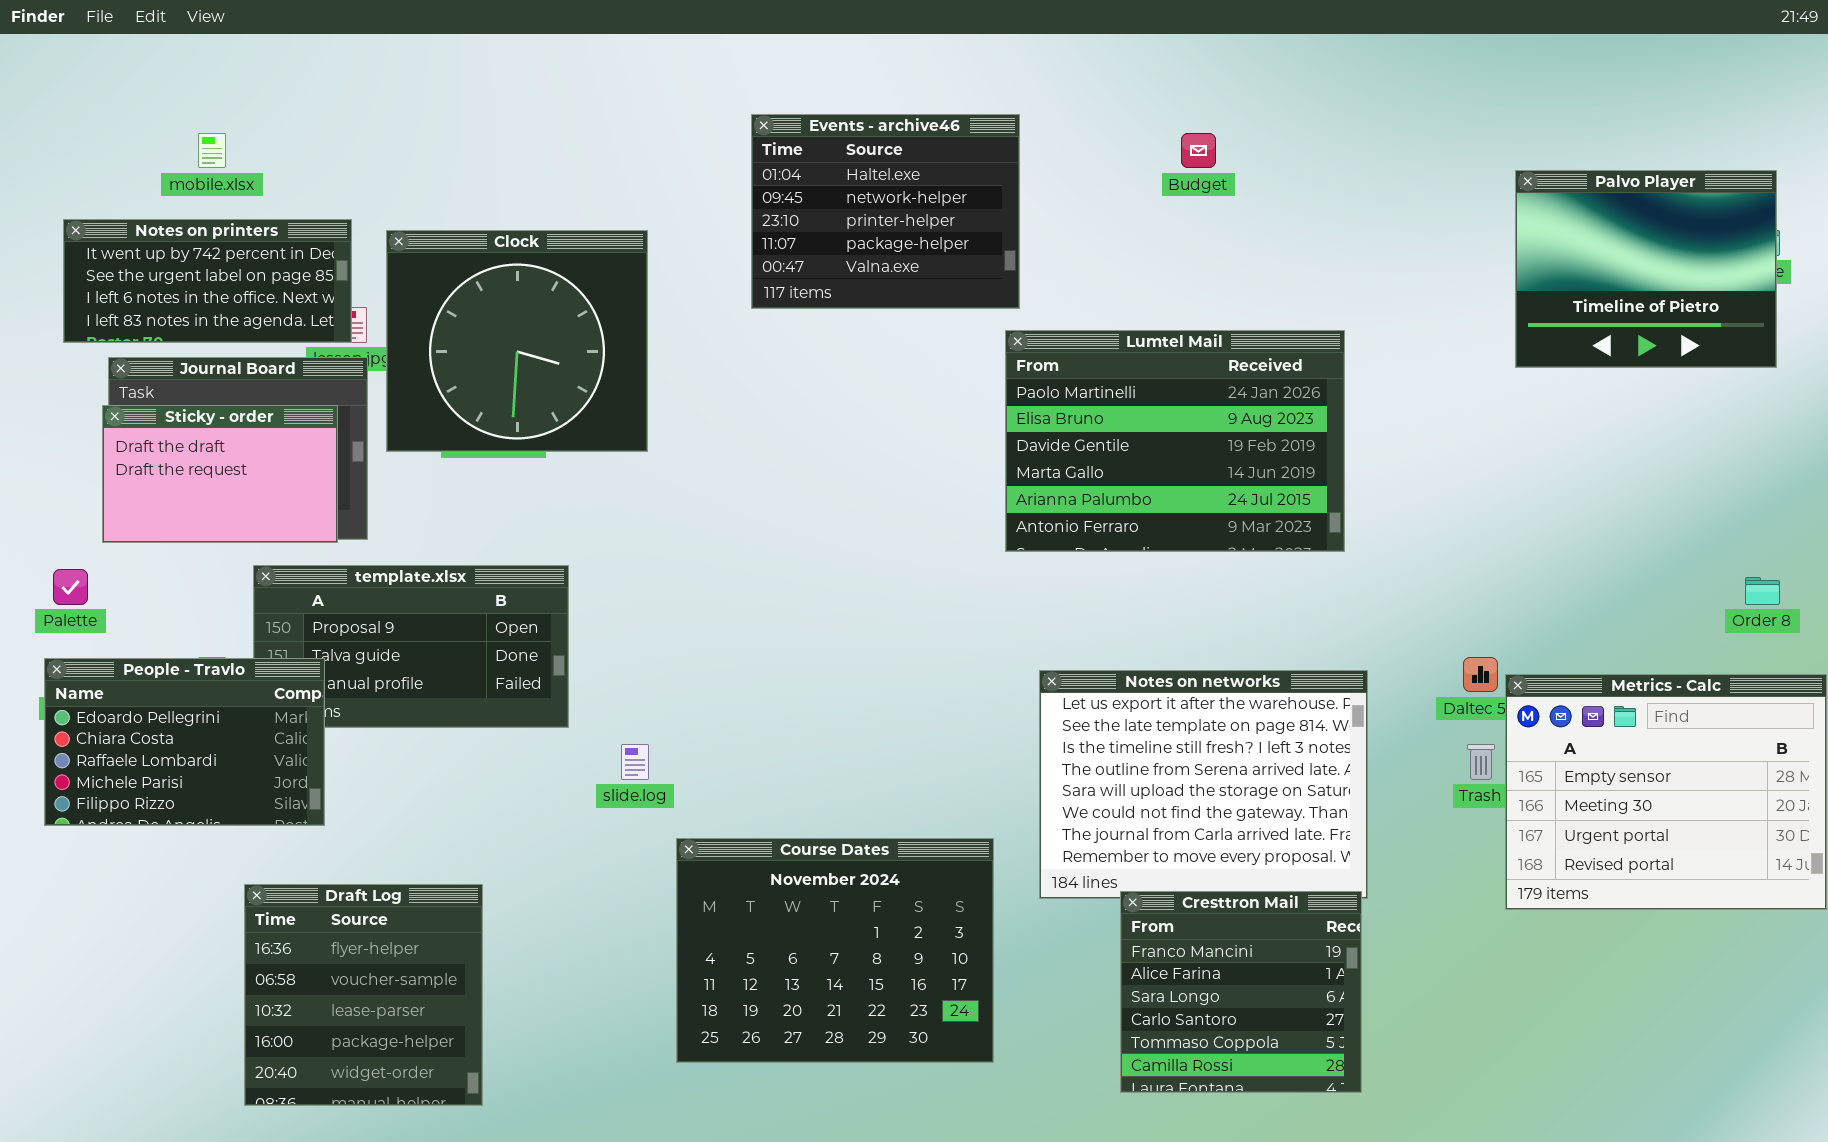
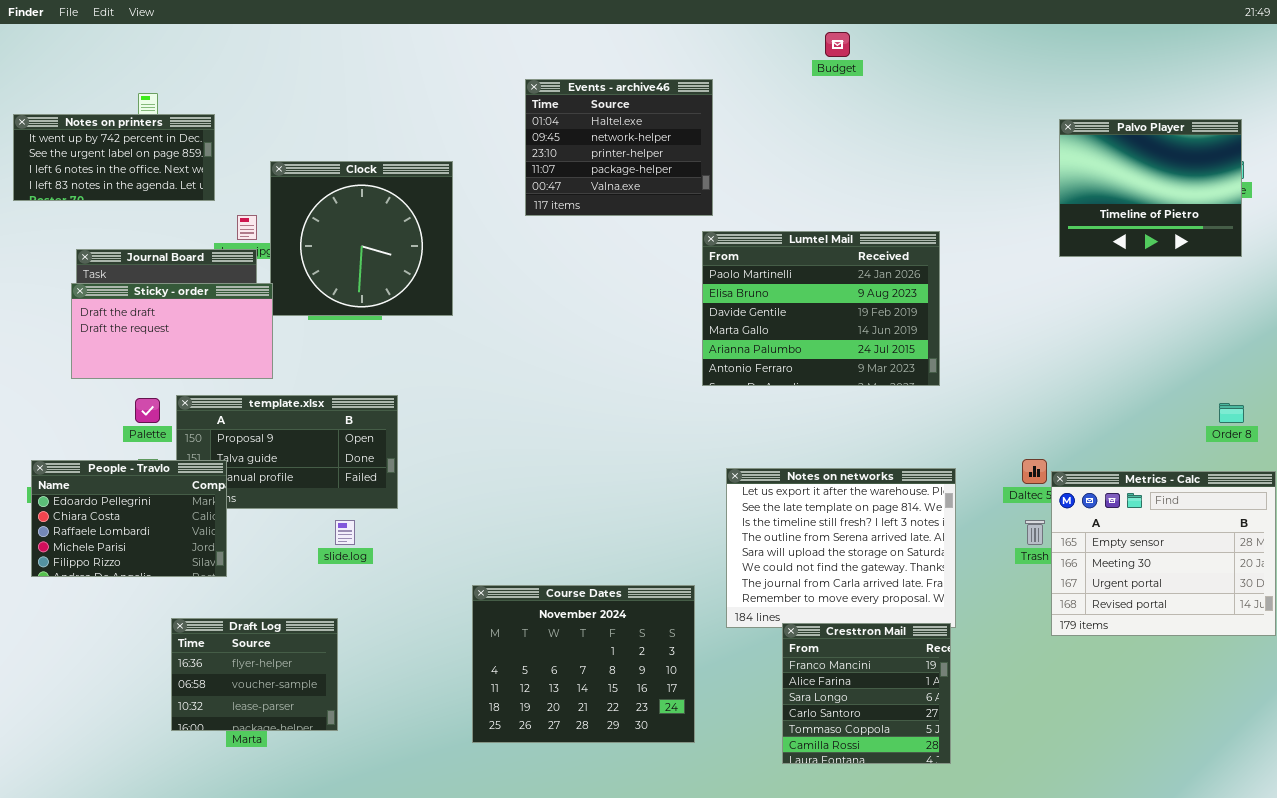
Budget: [1181,133,1216,168] -> [825,32,850,57], moved
Notes on printers: [63,219,352,343] -> [13,114,215,201], moved
Sticky - order: [102,405,338,543] -> [71,283,273,379], resized
Palette: [53,569,88,605] -> [135,398,160,423], moved
slide.log: [621,744,649,780] -> [335,520,355,545], moved
Draft Log: [244,884,483,1106] -> [171,618,338,731], resized

